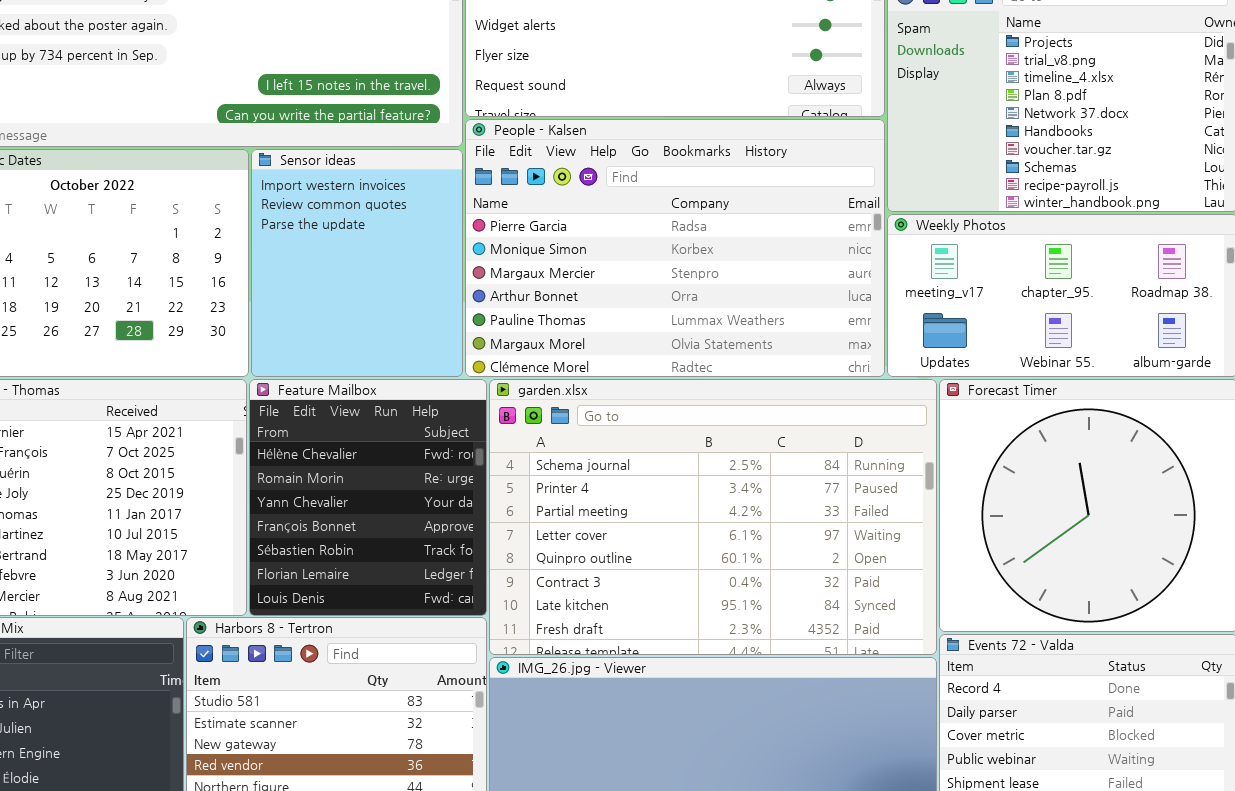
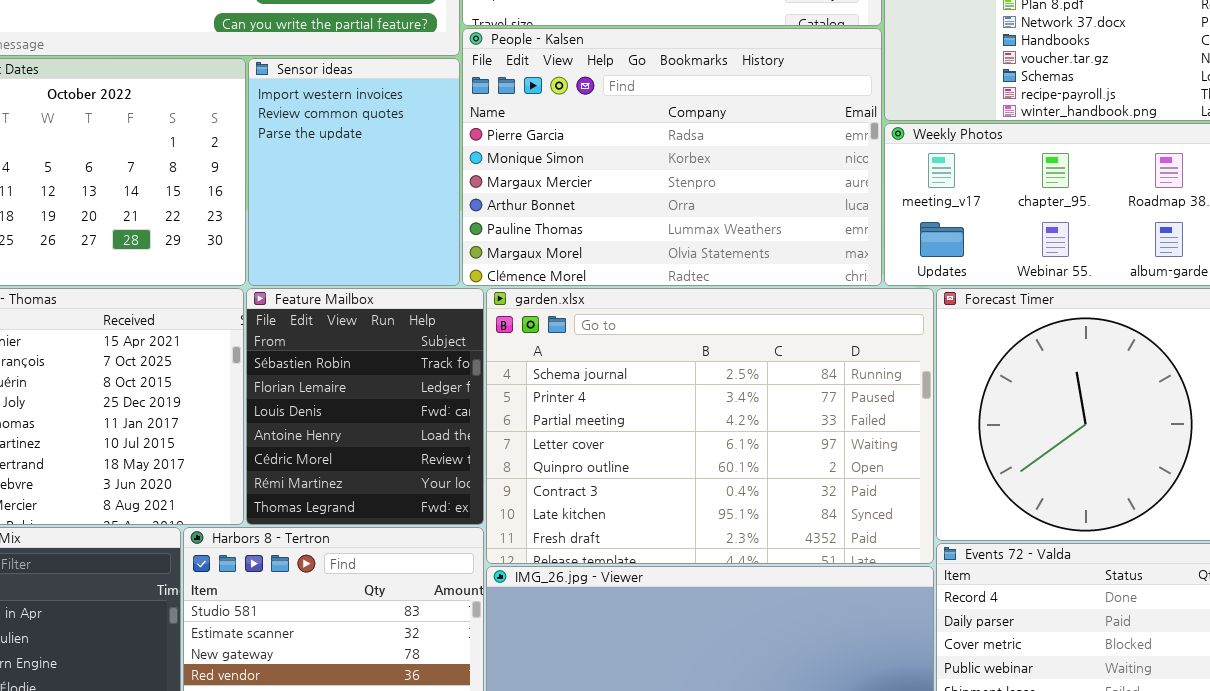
Feature Mailbox: [249,379,487,616] -> [246,288,484,525], scrolled down 4 rows

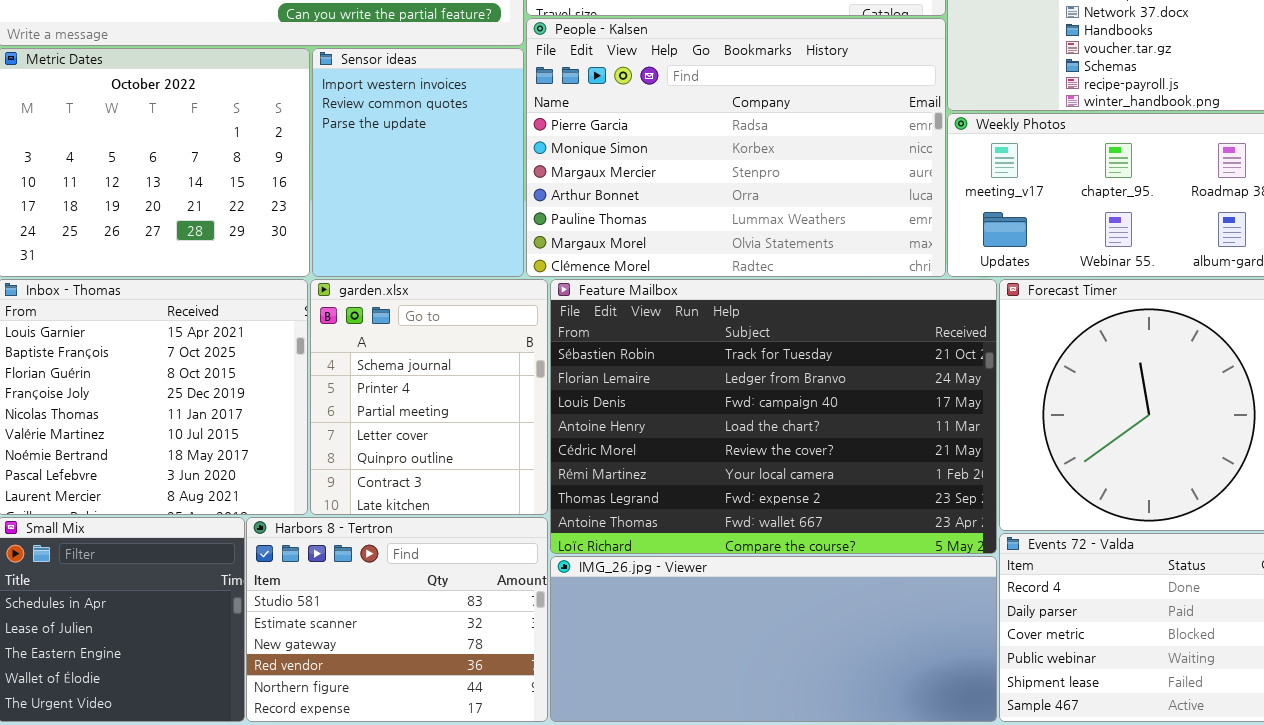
Feature Mailbox: [246,288,484,525] -> [550,279,997,554], moved, resized
garden.xlsx: [486,288,934,564] -> [310,279,548,515], moved, resized

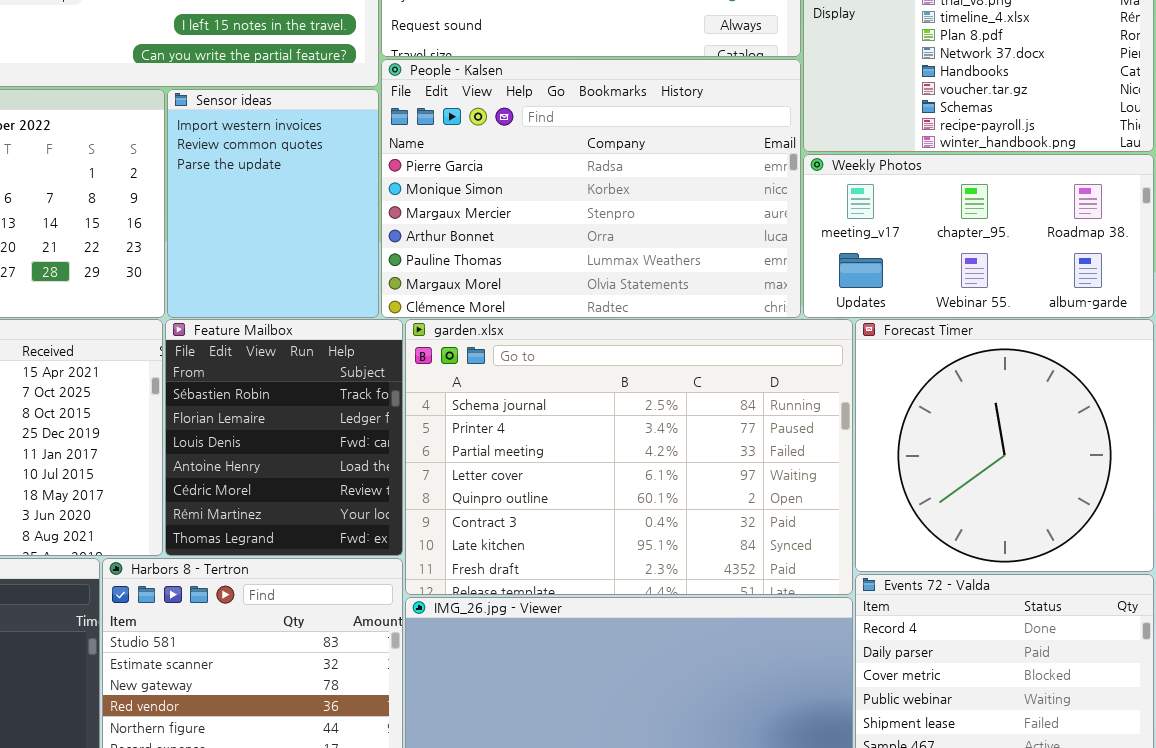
garden.xlsx: [310,279,548,515] -> [405,319,853,595], moved, resized
Feature Mailbox: [550,279,997,554] -> [165,319,403,556], moved, resized

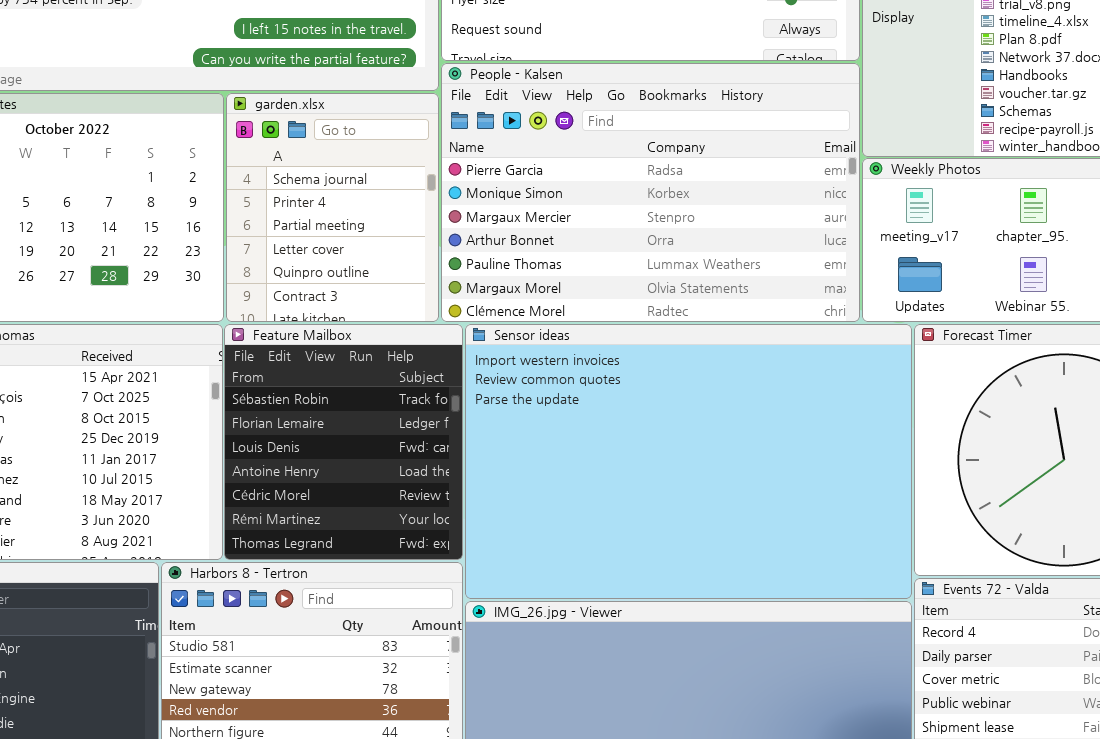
Sensor ideas: [167,89,379,318] -> [465,324,912,599], moved, resized
garden.xlsx: [405,319,853,595] -> [226,93,439,322], moved, resized

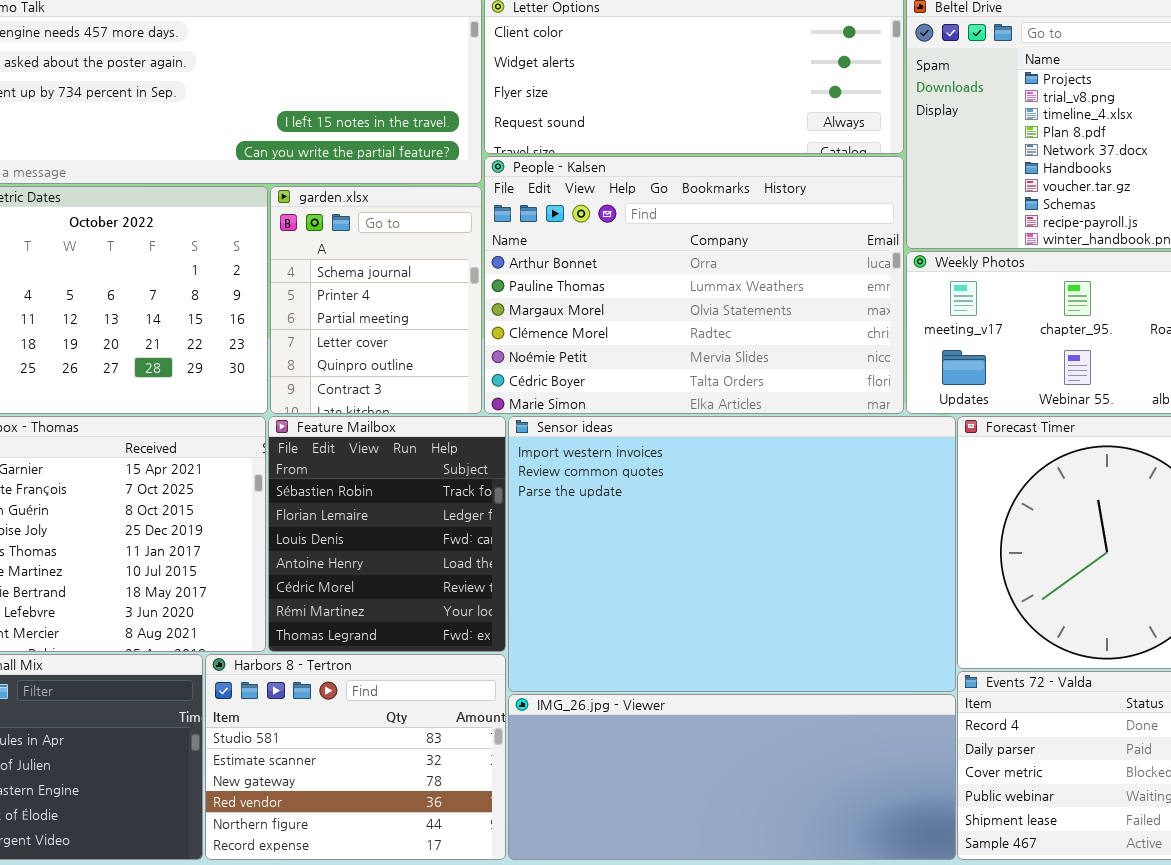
People - Kalsen: [441,63,860,322] -> [484,156,904,414], scrolled down 3 rows

